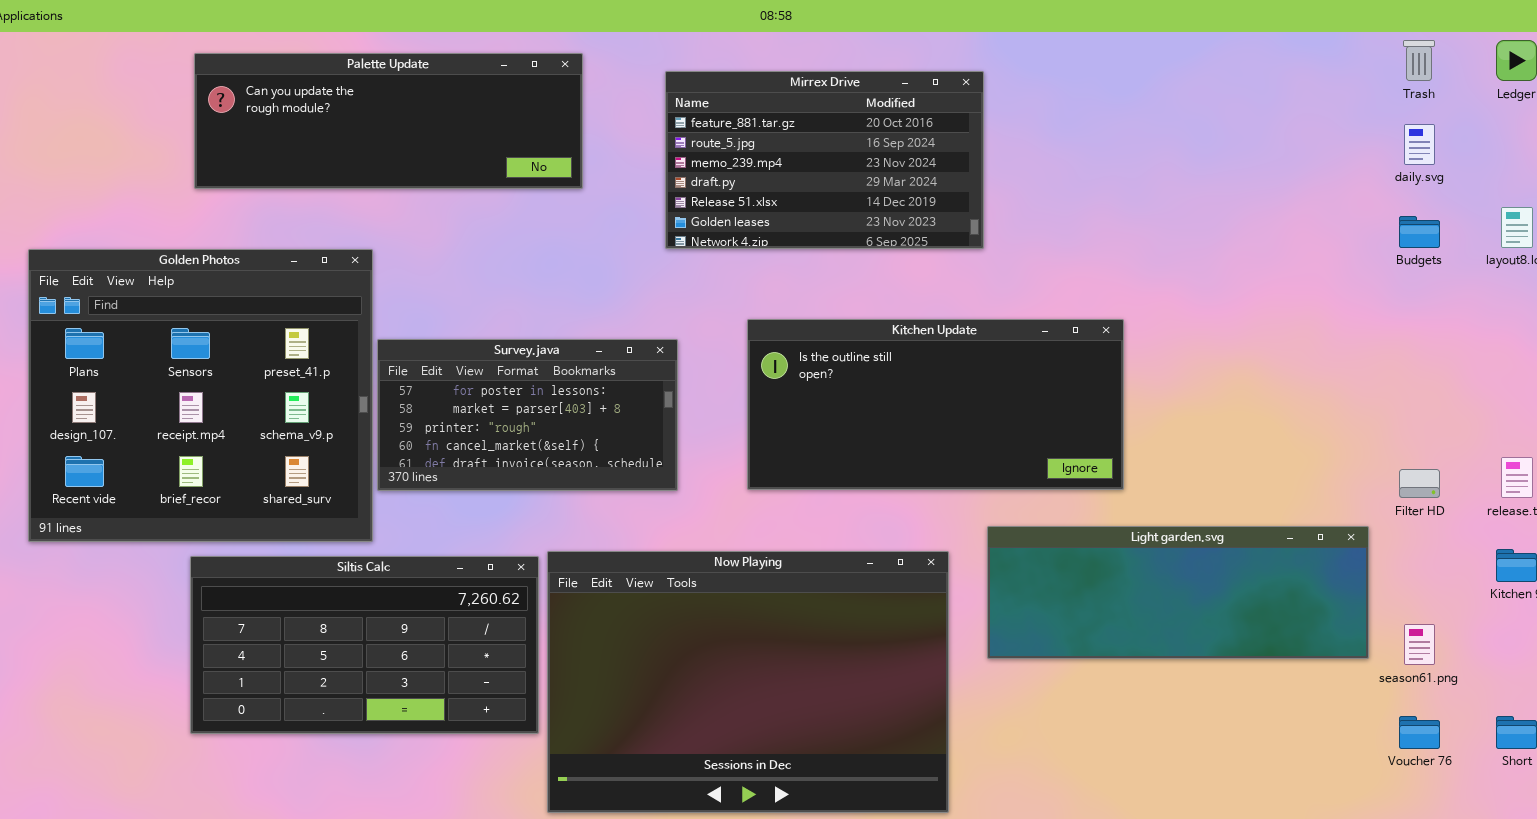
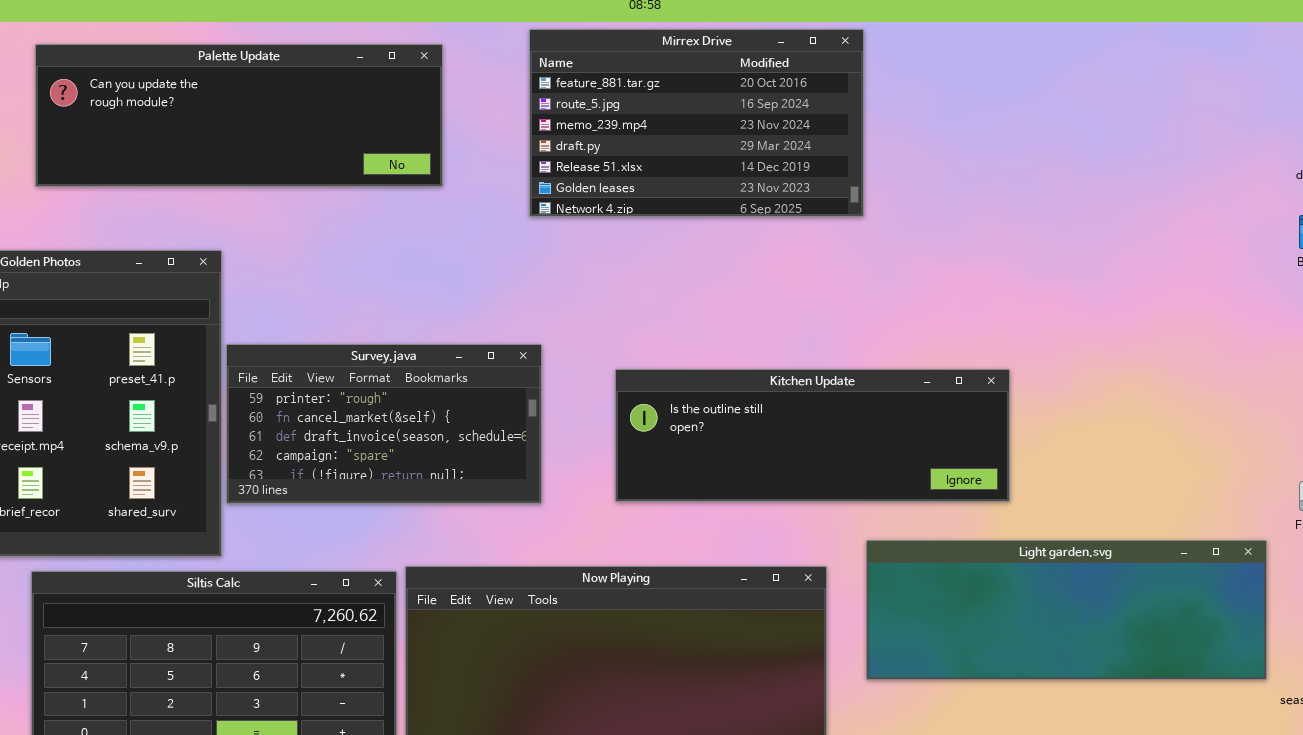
Mirrex Drive: [665,71,984,249] -> [529,29,864,217], moved
Kitchen Update: [747,319,1124,490] -> [615,369,1010,502], resized
Survey.java: [377,339,678,491] -> [226,344,542,504], scrolled down 2 rows

